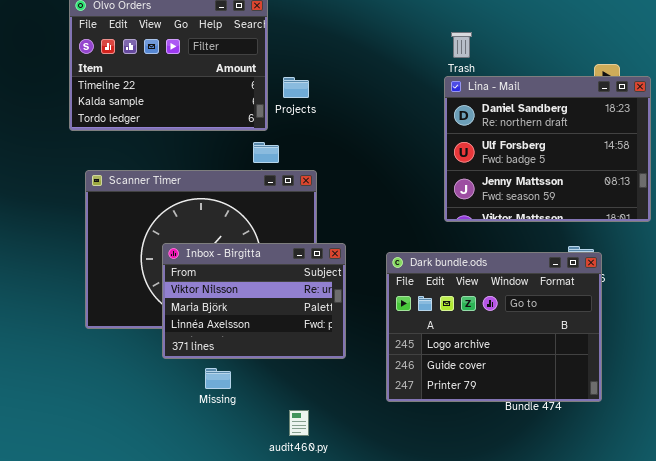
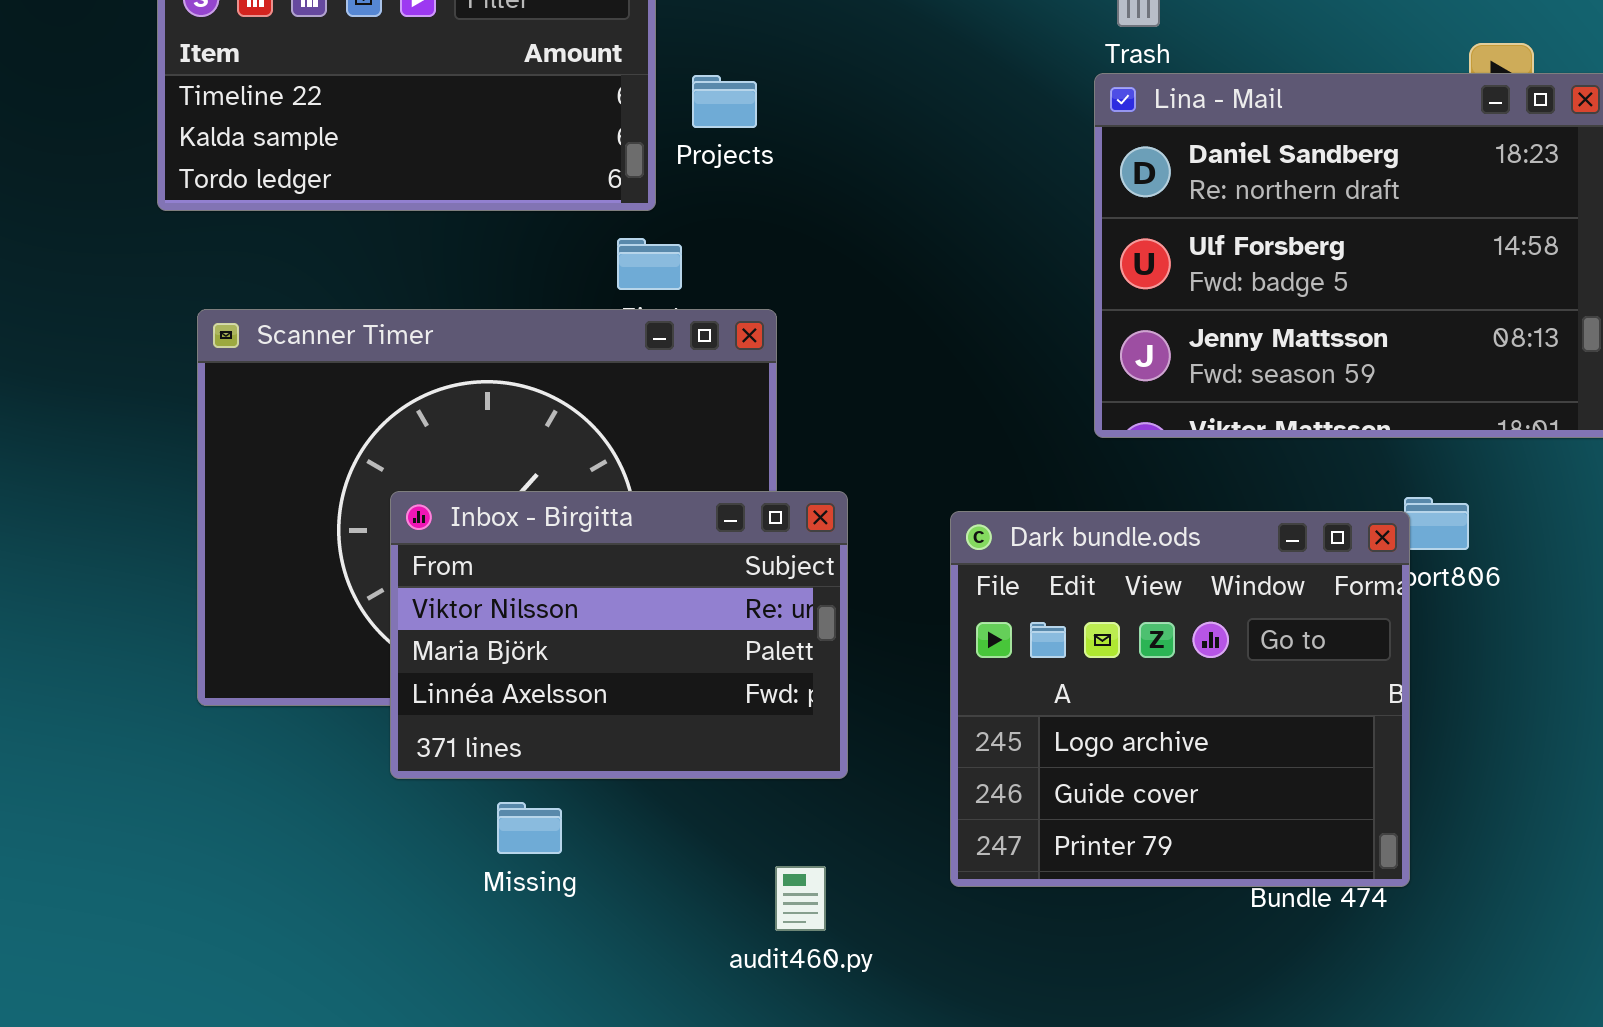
Dark bundle.ods: [386,252,602,402] -> [950,511,1410,887], resized
audit460.py: [289,410,309,436] -> [775,866,826,931], moved

